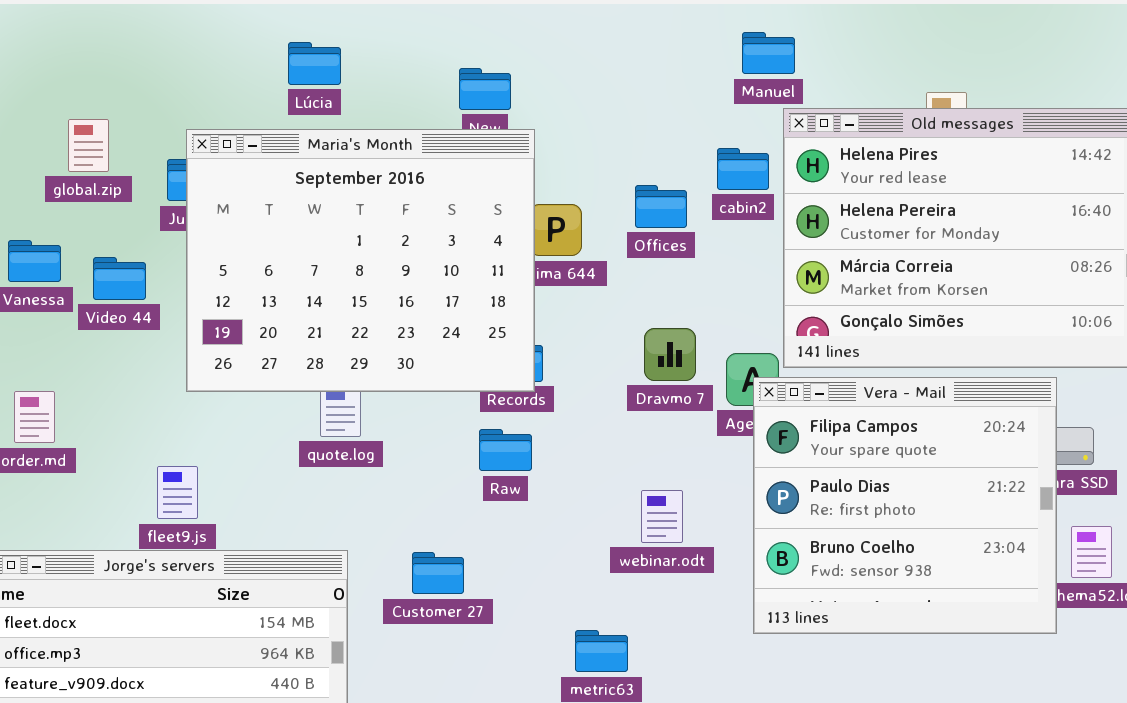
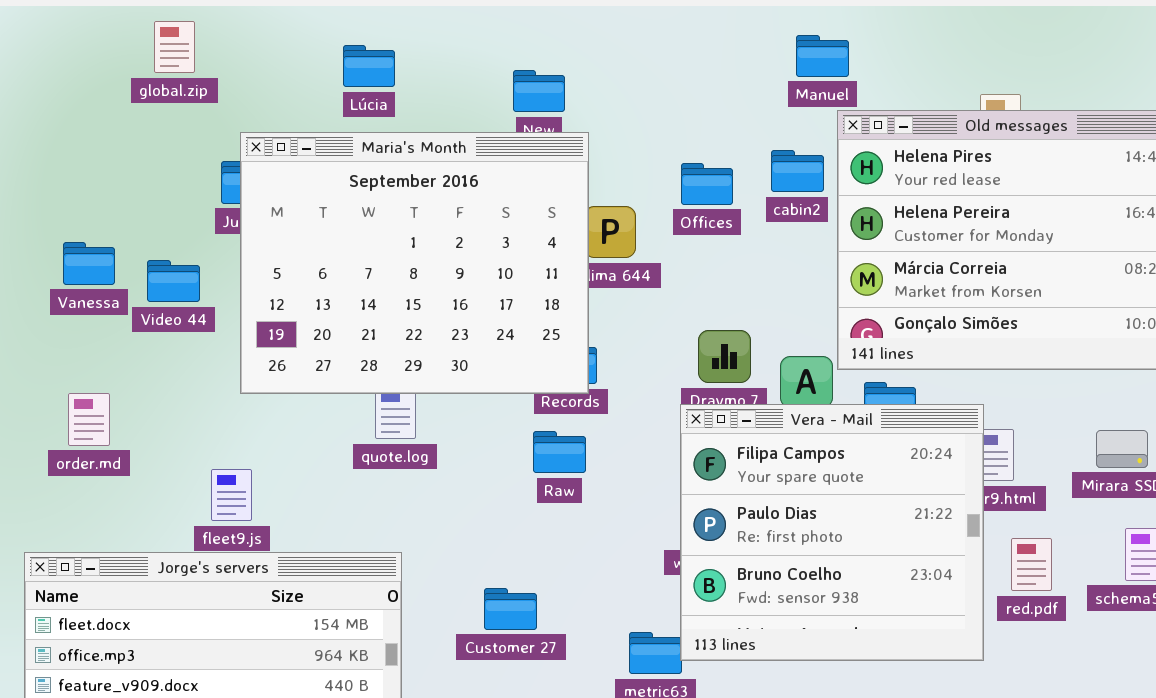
global.zip: [68,119,109,172] -> [154,21,195,73], moved
Offices: [635,185,687,228] -> [681,163,733,205], moved
Vera - Mail: [753,377,1057,634] -> [680,404,984,661], moved
Customer 27: [412,552,464,594] -> [484,588,537,630], moved

